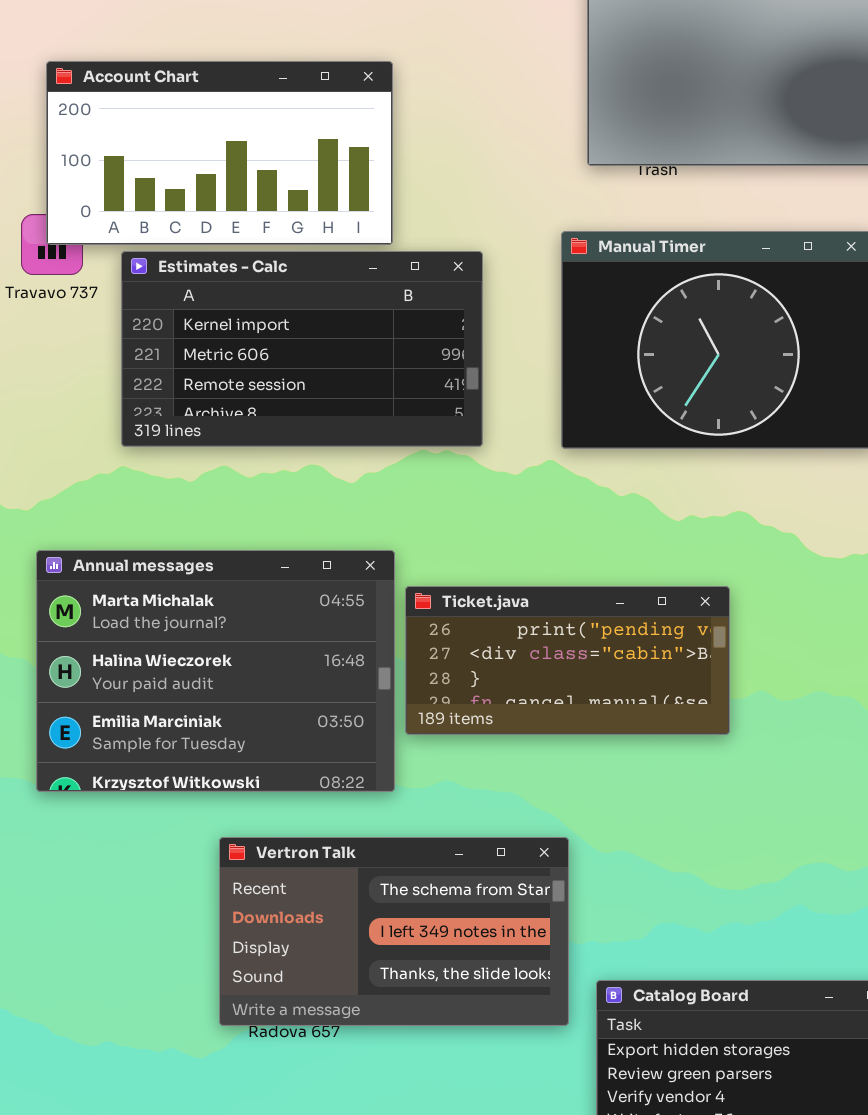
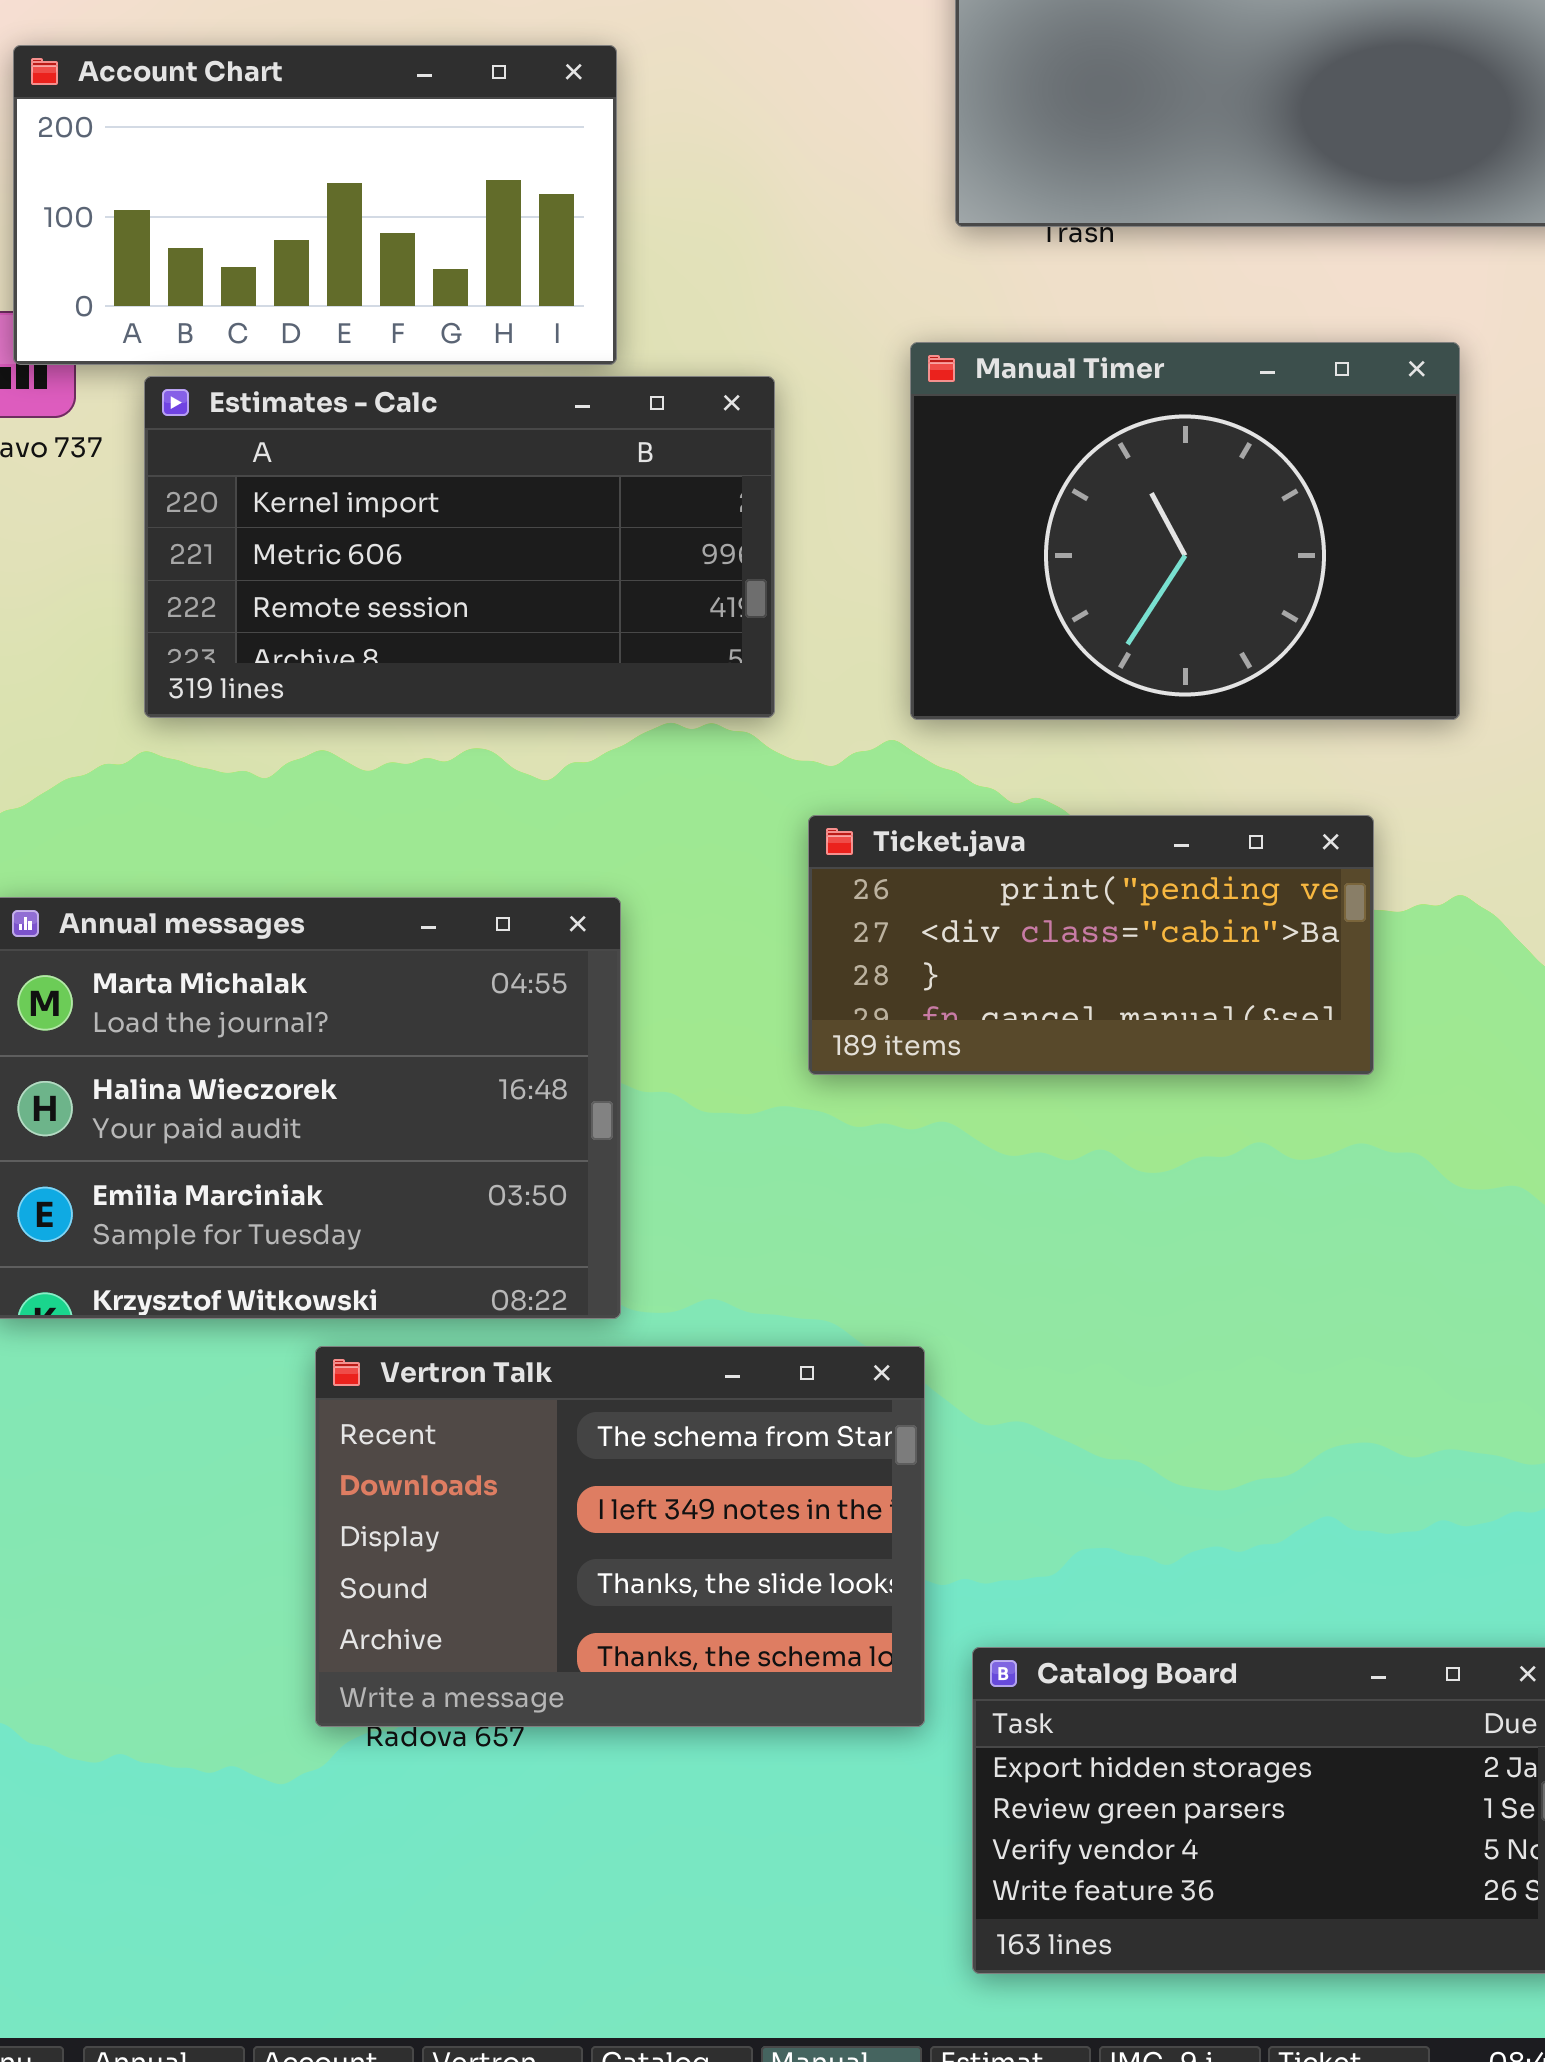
Ticket.java: [405,586,730,735] -> [808,815,1374,1075], moved
Vertron Talk: [219,837,569,1026] -> [315,1346,925,1727], resized

